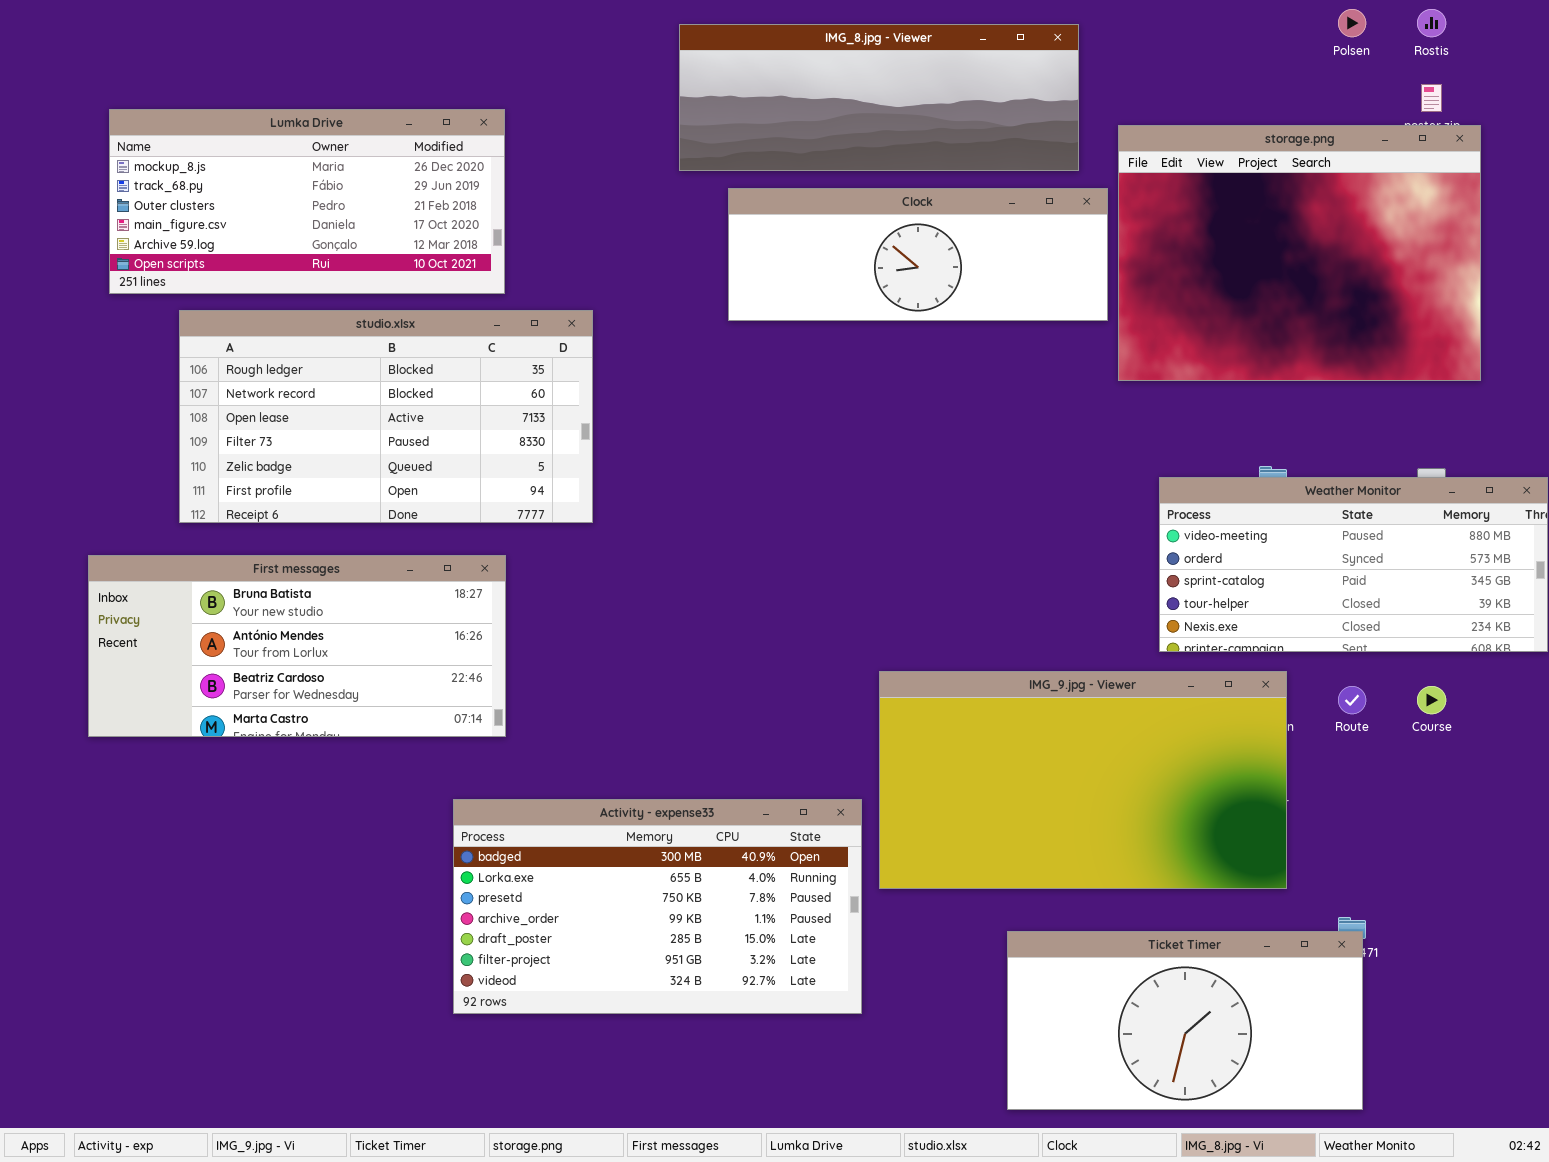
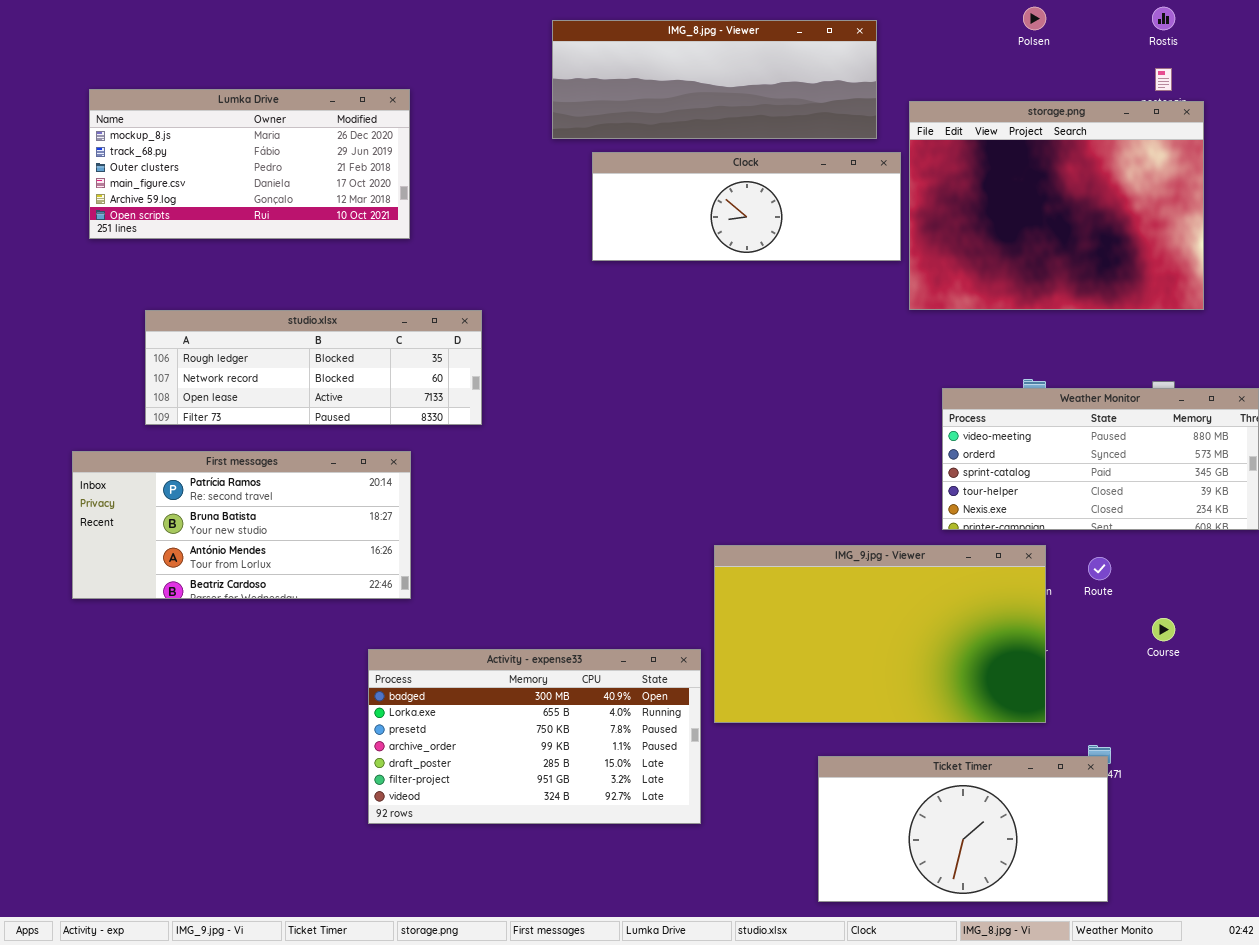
Polsen: [1338,9,1366,37] -> [1023,7,1046,30], moved
studio.xlsx: [179,310,593,523] -> [145,310,482,425], resized
First messages: [88,555,506,737] -> [72,451,411,599], scrolled up 1 row
Course: [1417,686,1446,714] -> [1152,618,1175,641], moved

